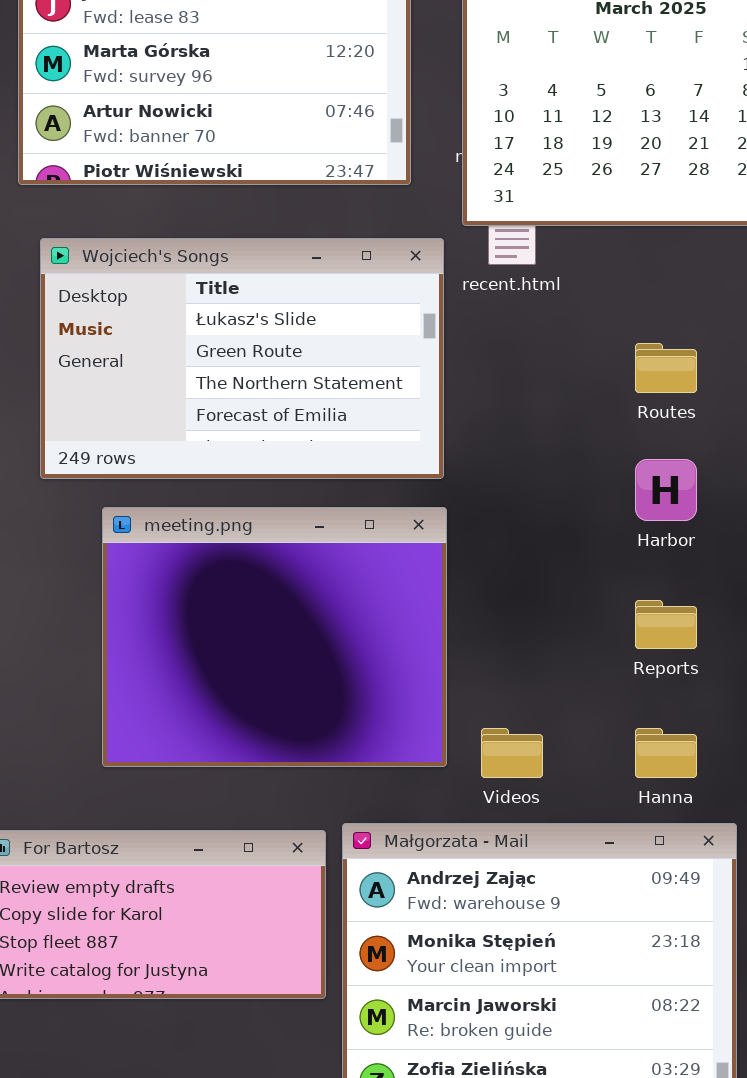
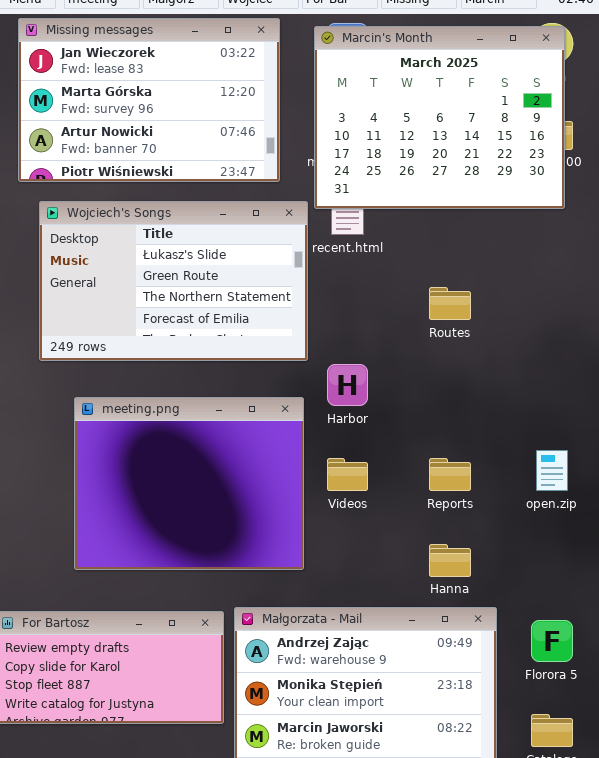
Wojciech's Songs: [40,238,444,479] -> [39,201,308,361], moved
Harbor: [635,459,697,521] -> [327,364,368,406], moved
Videos: [481,728,543,778] -> [327,458,368,491], moved

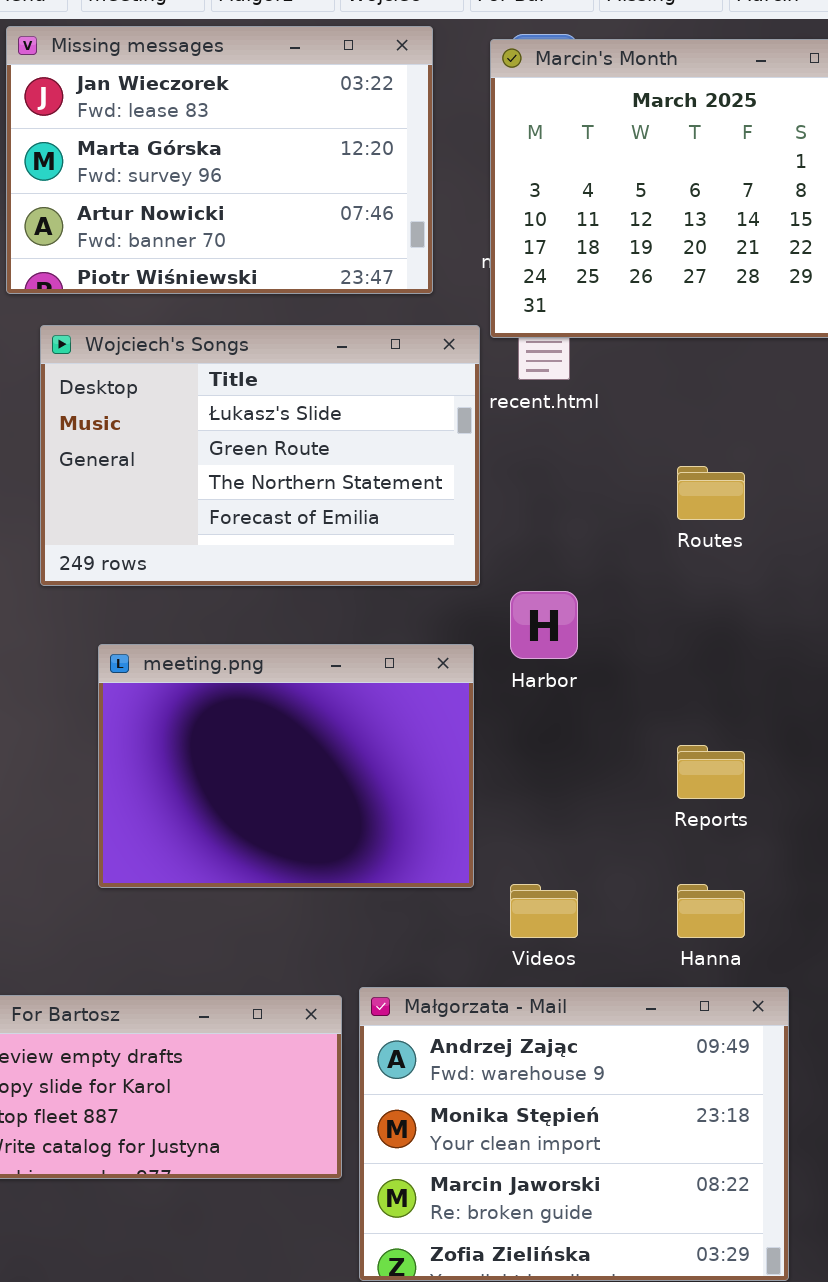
meeting.png: [74,397,304,570] -> [98,644,474,888], resized
Videos: [327,458,368,491] -> [510,884,578,938], moved

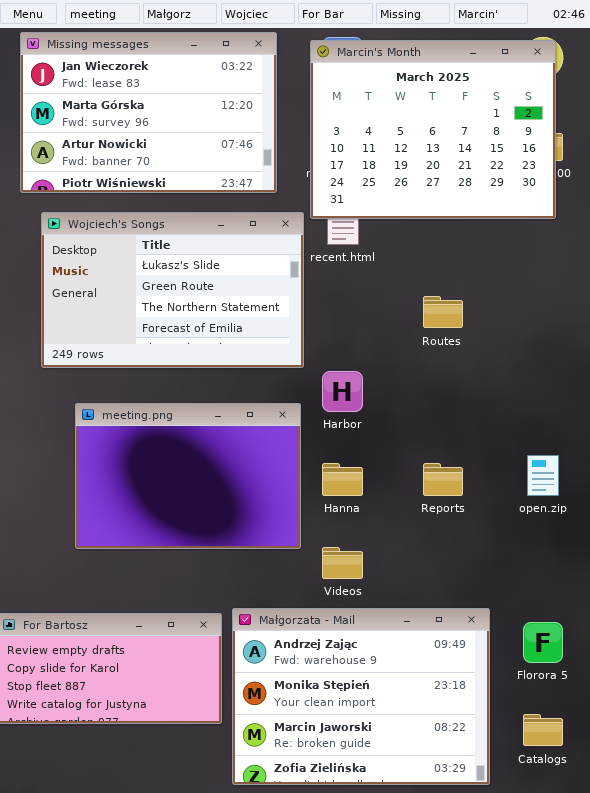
Hanna: [677,884,745,938] -> [322,463,363,496], moved

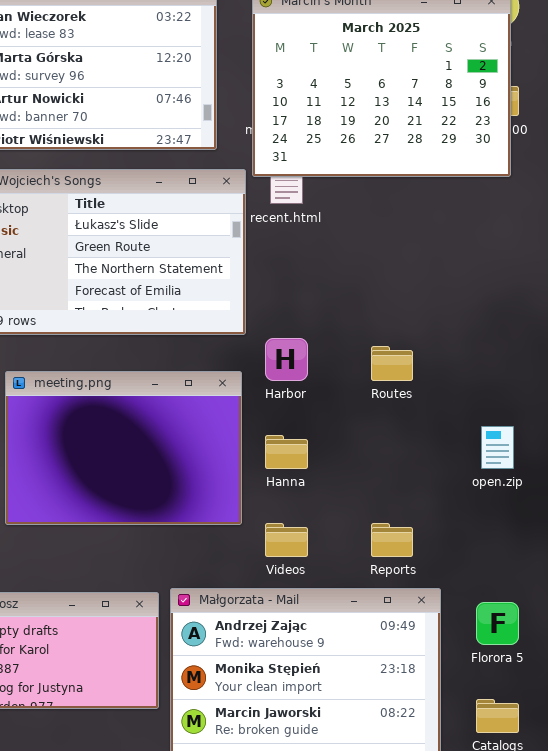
Routes: [423,296,463,328] -> [371,346,413,381], moved
Reports: [423,463,463,496] -> [371,523,413,557], moved

